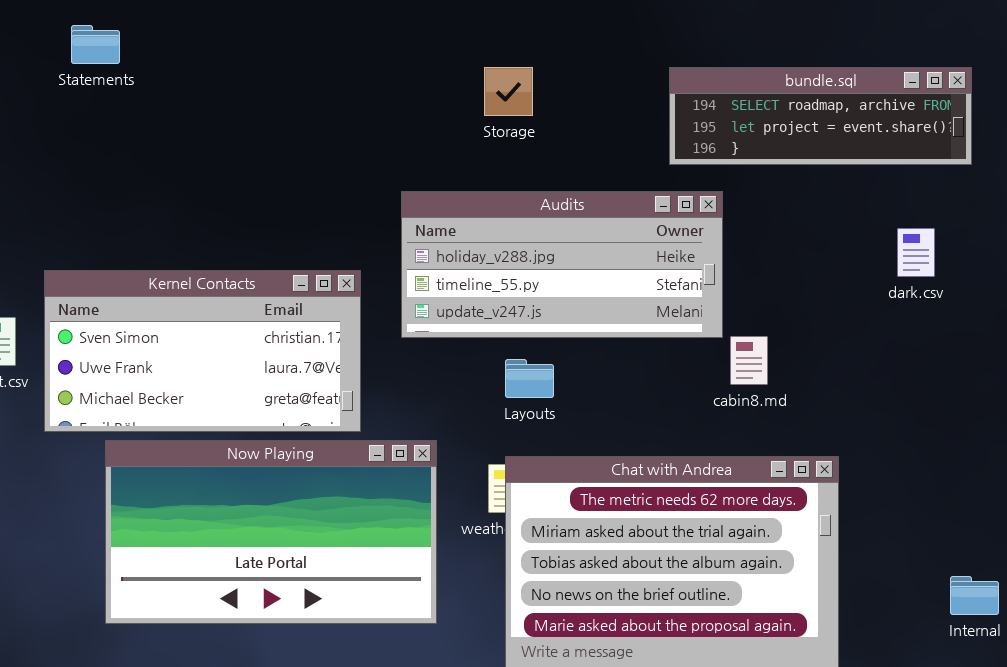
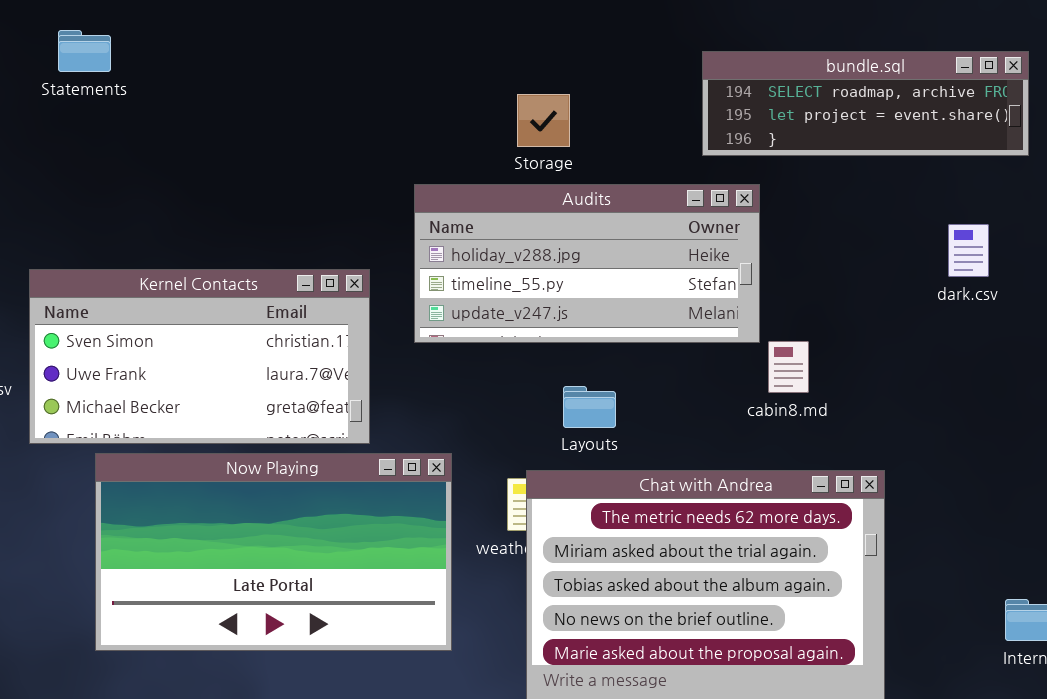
Statements: [71,25,120,64] -> [58,30,111,72], moved
Storage: [484,67,533,116] -> [517,94,570,147], moved
Layouts: [505,359,554,398] -> [563,386,616,428], moved

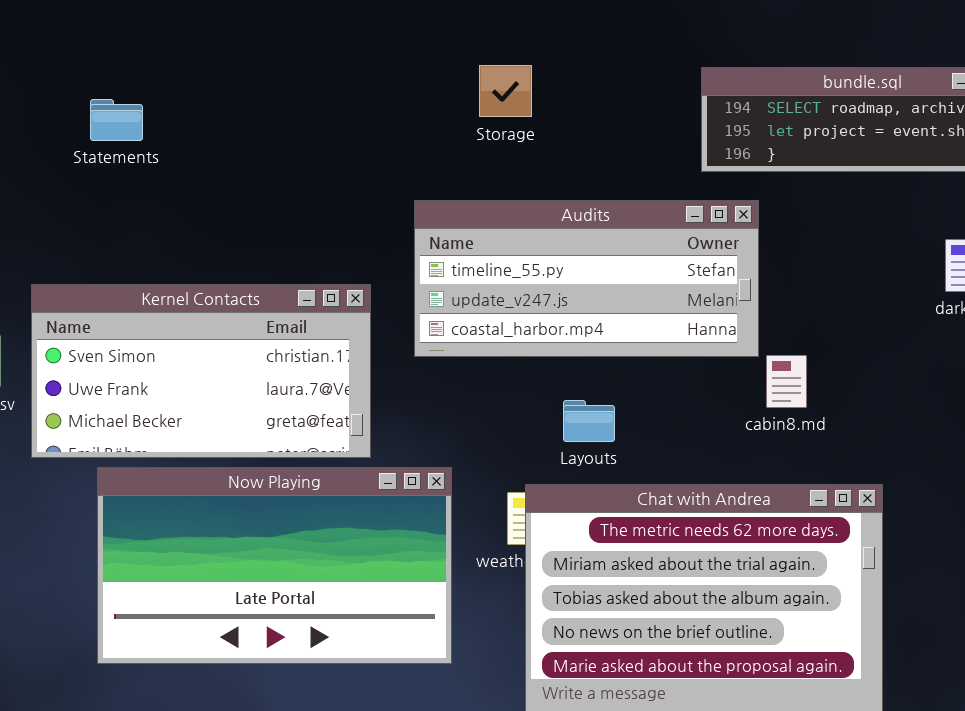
Statements: [58,30,111,72] -> [90,99,143,141], moved
Storage: [517,94,570,147] -> [479,65,532,117], moved
Audits: [414,184,760,343] -> [414,200,759,357], scrolled down 1 row

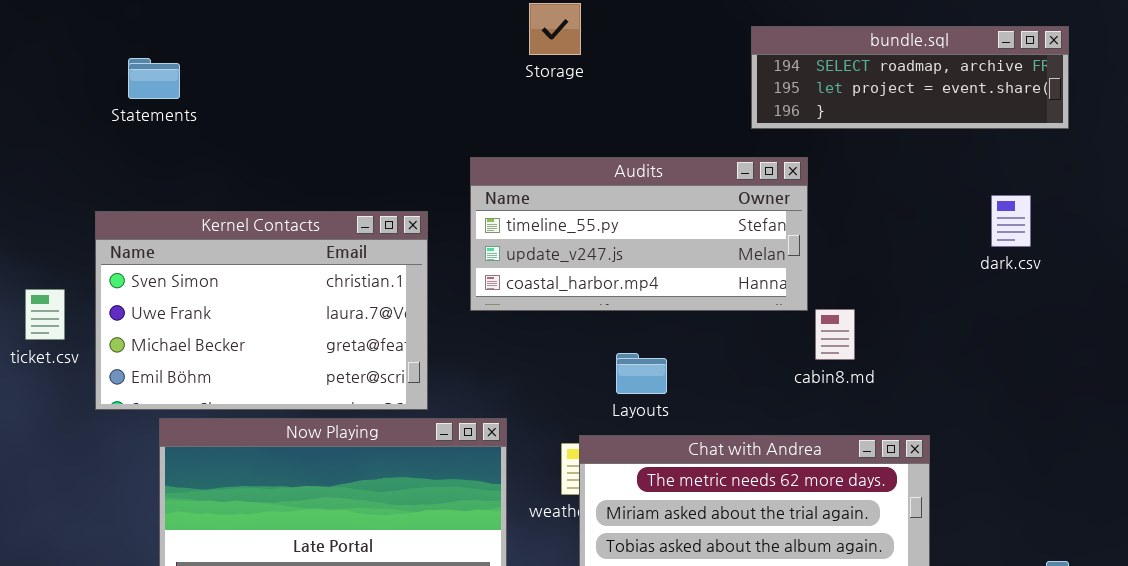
Storage: [479,65,532,117] -> [529,3,581,55], moved
Statements: [90,99,143,141] -> [128,58,180,99], moved
Kernel Contacts: [31,284,371,458] -> [95,211,428,410], resized

